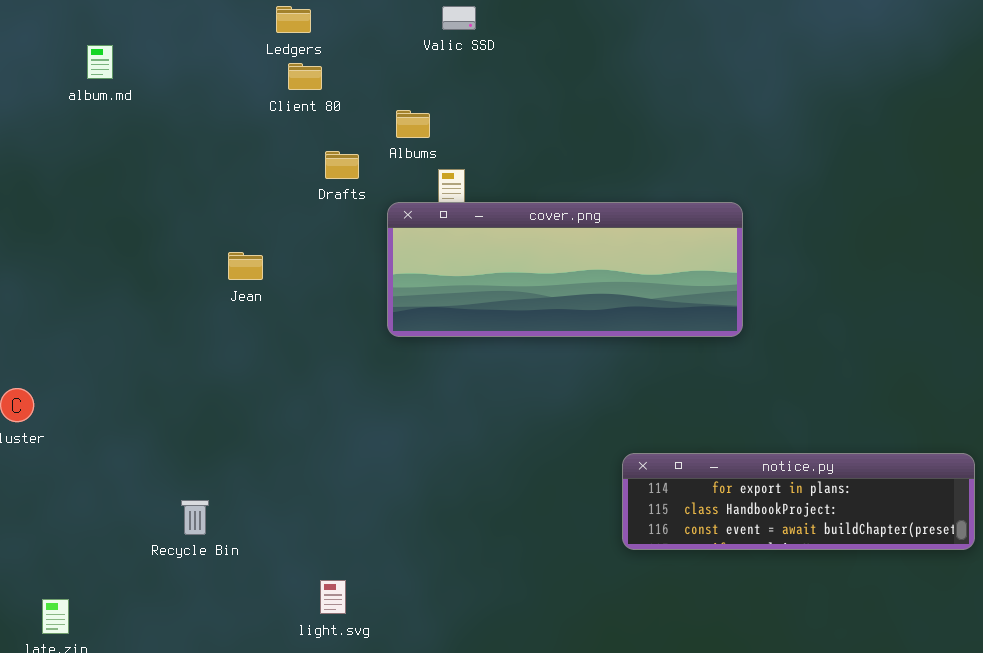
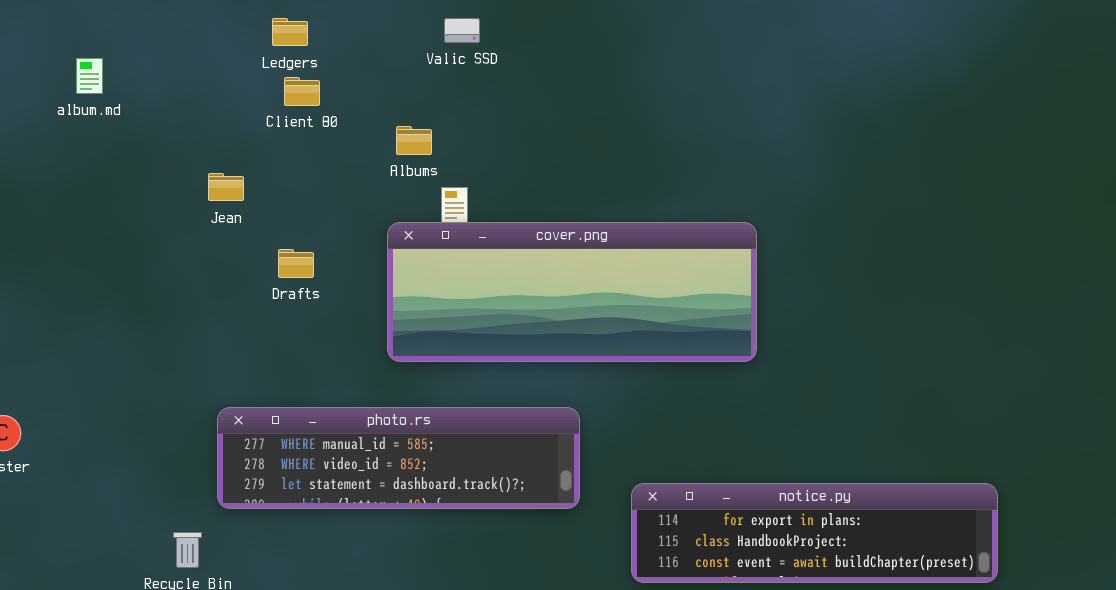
Drafts: [325,151,359,179] -> [278,249,314,278], moved
Jean: [228,252,263,280] -> [208,173,244,201], moved
photo.rs: none -> [217,407,580,509], opened

